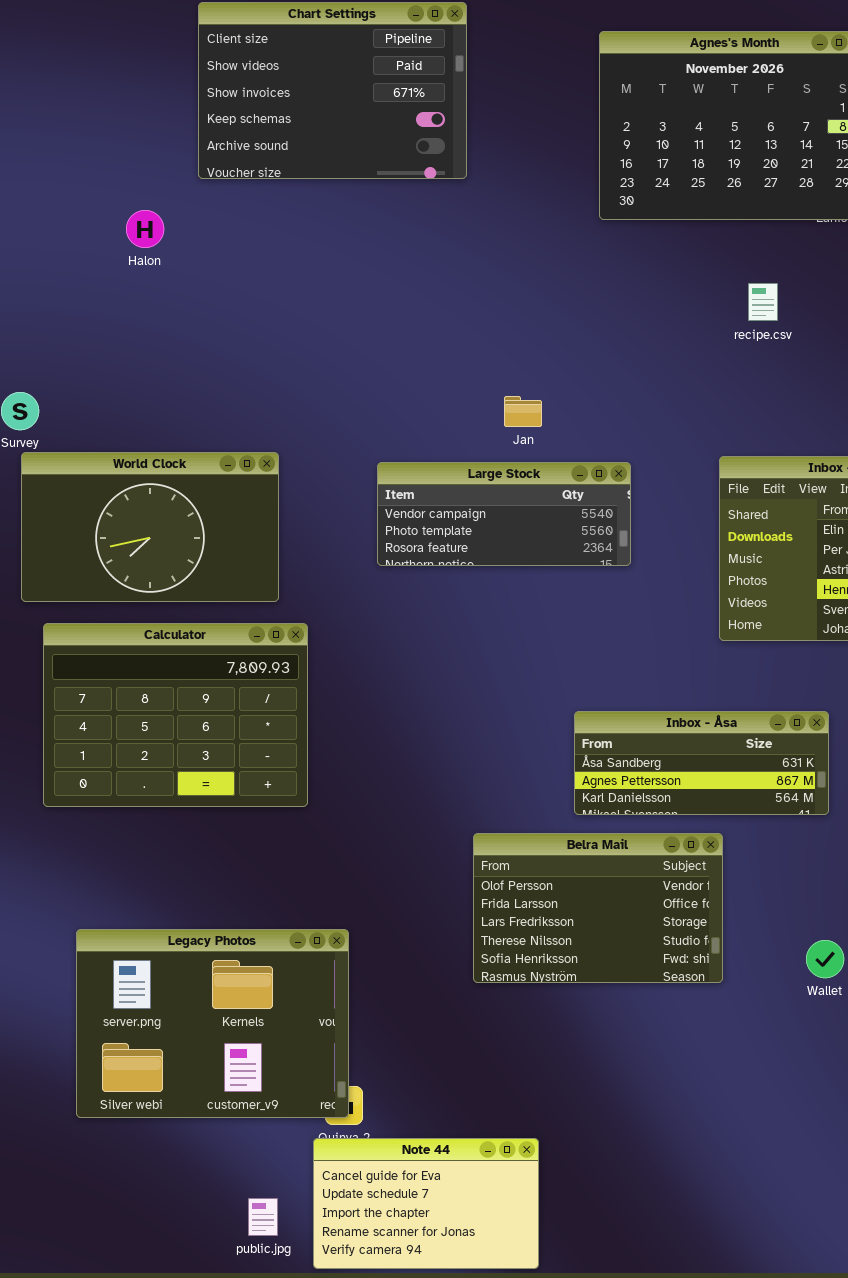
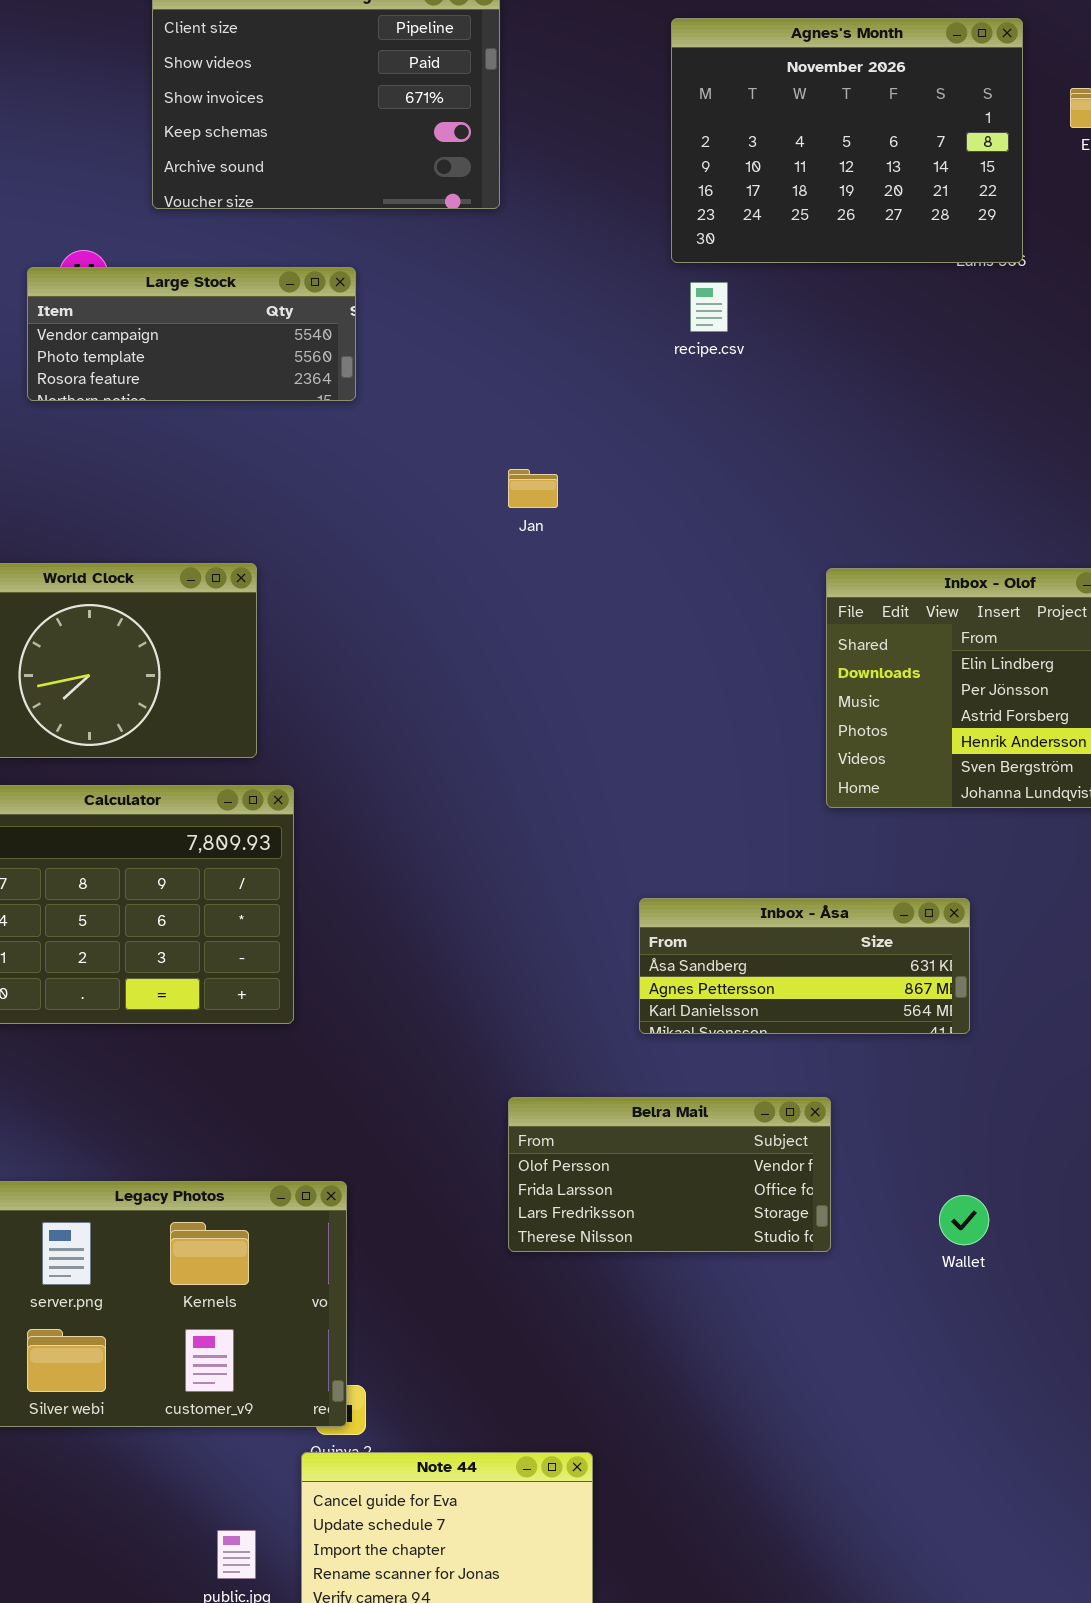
recipe.csv: [748,283,778,321] -> [690,282,728,332], moved
Jan: [504,396,542,427] -> [508,469,558,508], moved
Large Stock: [377,462,631,566] -> [27,267,356,401], moved
Belra Mail: [473,833,723,983] -> [508,1097,831,1252], resized

